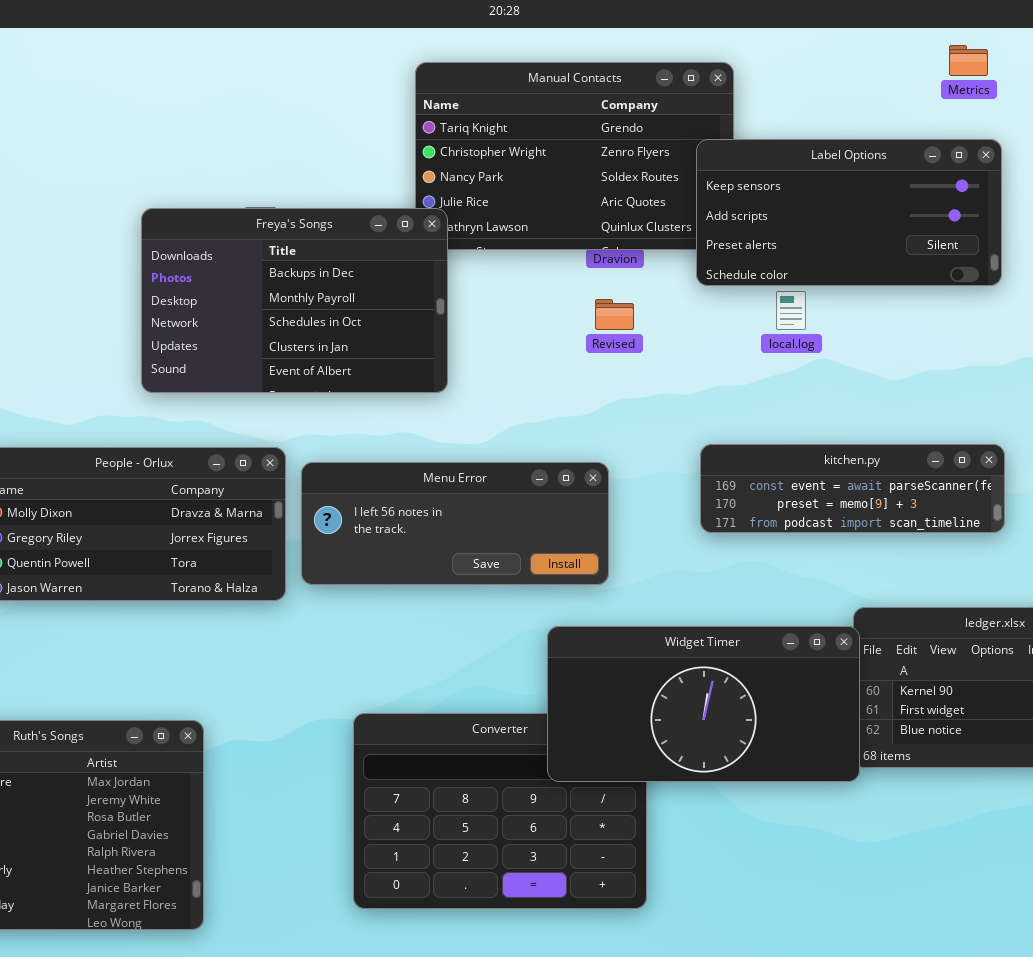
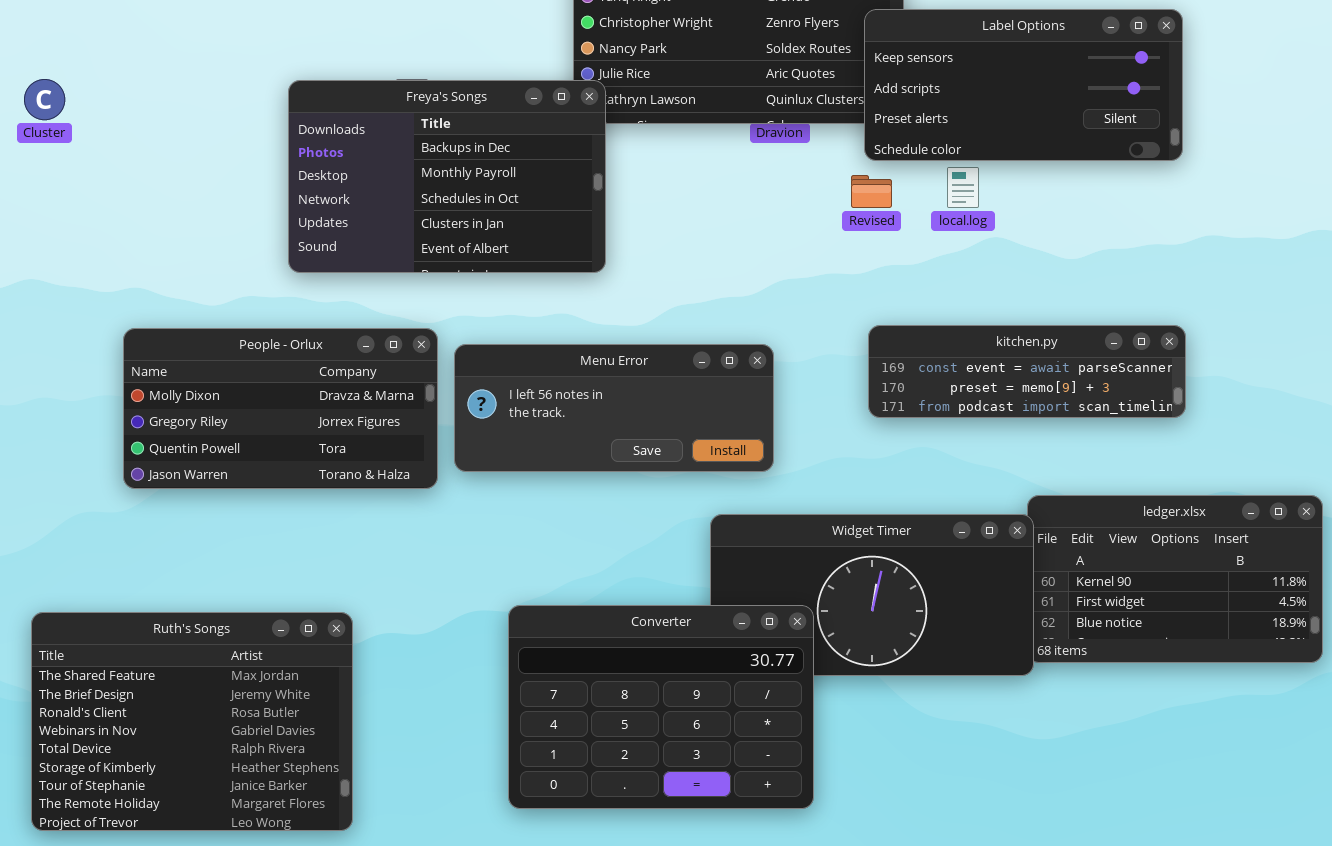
Revised: [595,299,634,330] -> [851,175,892,208], moved
Converter: [353,713,647,909] -> [508,605,814,809], raised

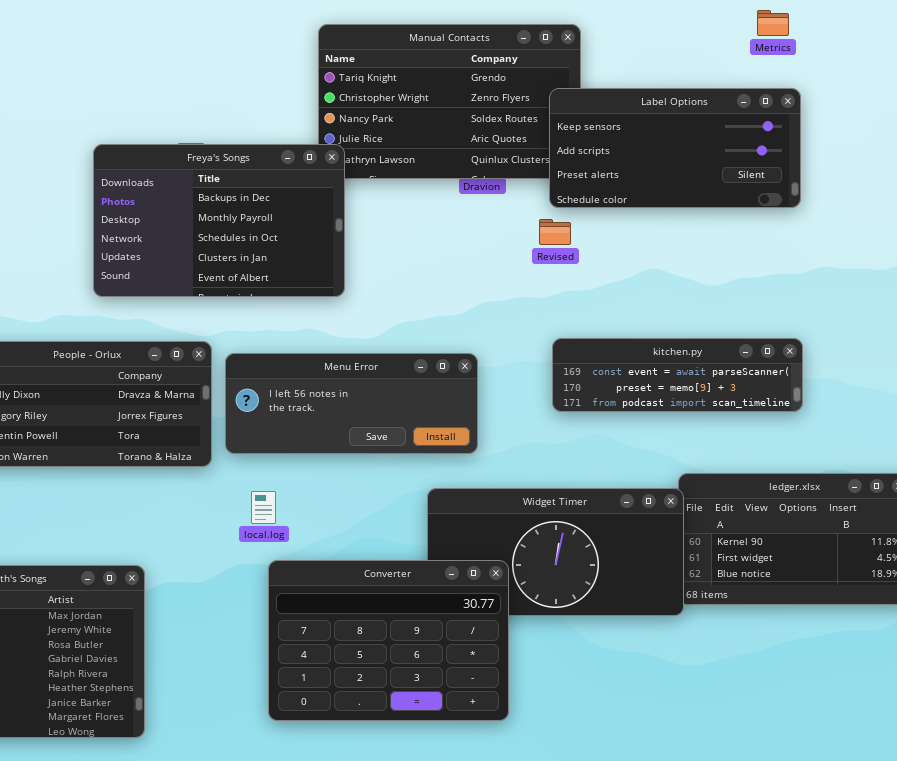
local.log: [947,167,979,208] -> [251,491,276,524], moved

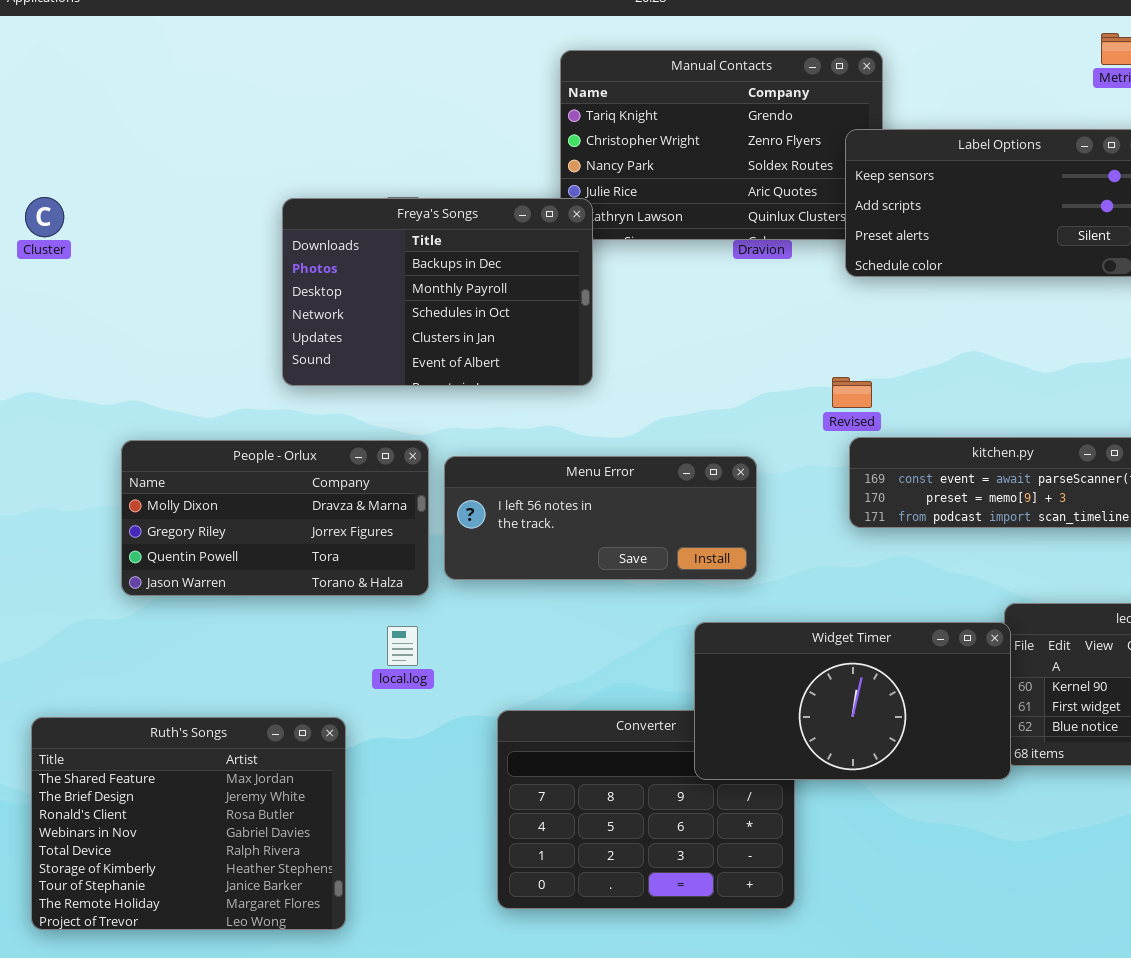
Revised: [539,219,571,245] -> [832,377,872,408], moved
Widget Timer: [427,488,684,616] -> [694,622,1011,780], raised
local.log: [251,491,276,524] -> [387,626,418,666], moved

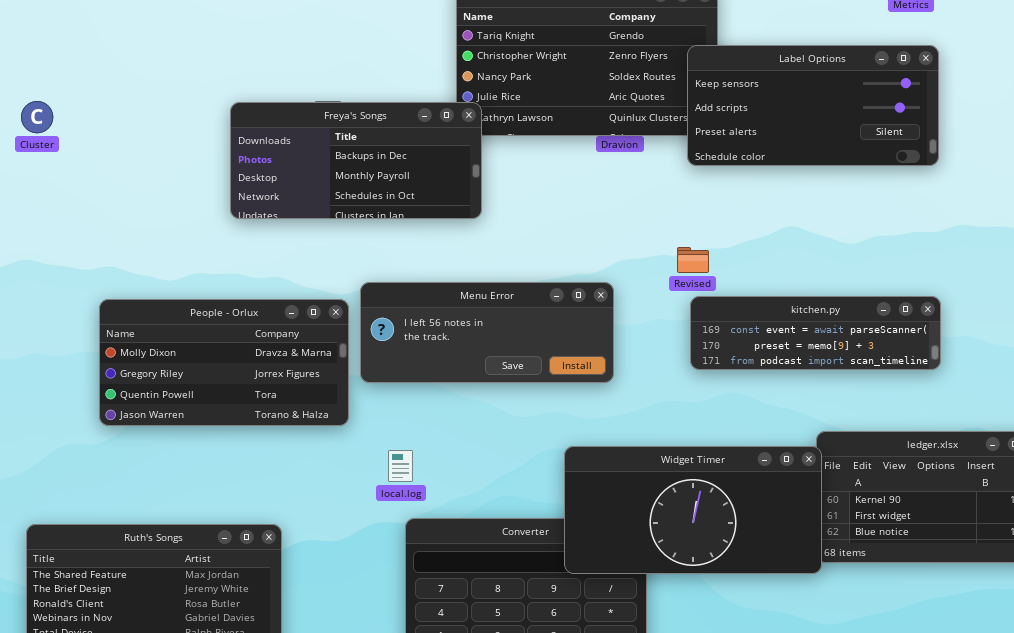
Freya's Songs: [282,198,593,386] -> [230,102,482,219], resized
Menu Error: [444,456,757,580] -> [360,282,614,383], moved
local.log: [387,626,418,666] -> [388,450,413,482], moved

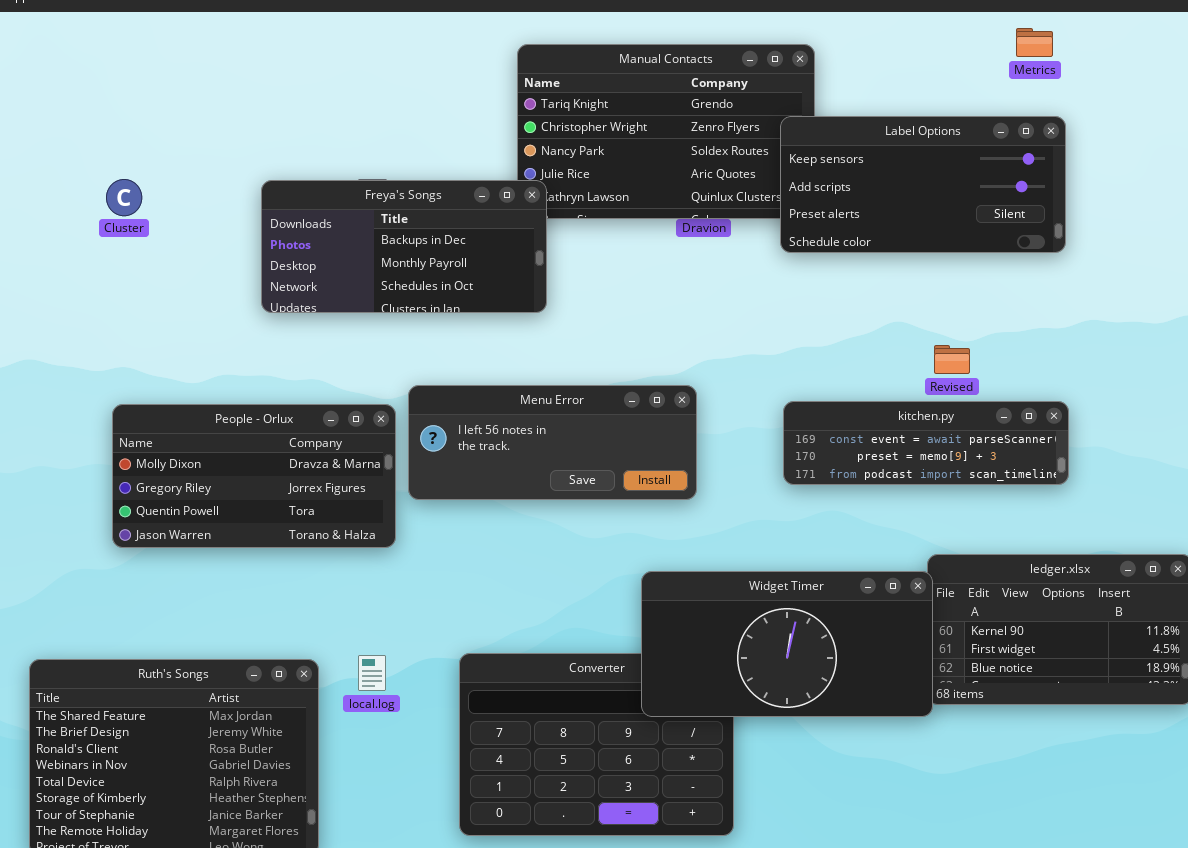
Cluster: [21,101,53,133] -> [106,179,142,216], moved
Revised: [677,247,709,273] -> [934,345,970,374], moved
local.log: [388,450,413,482] -> [358,655,386,691], moved

